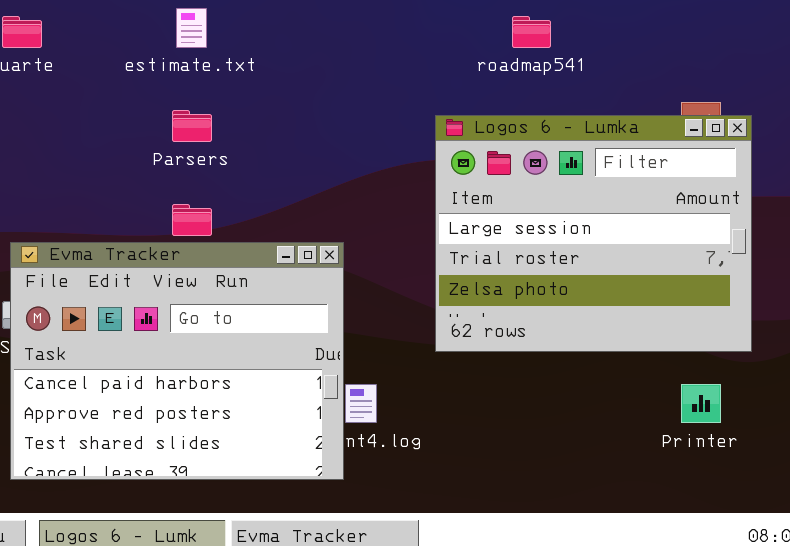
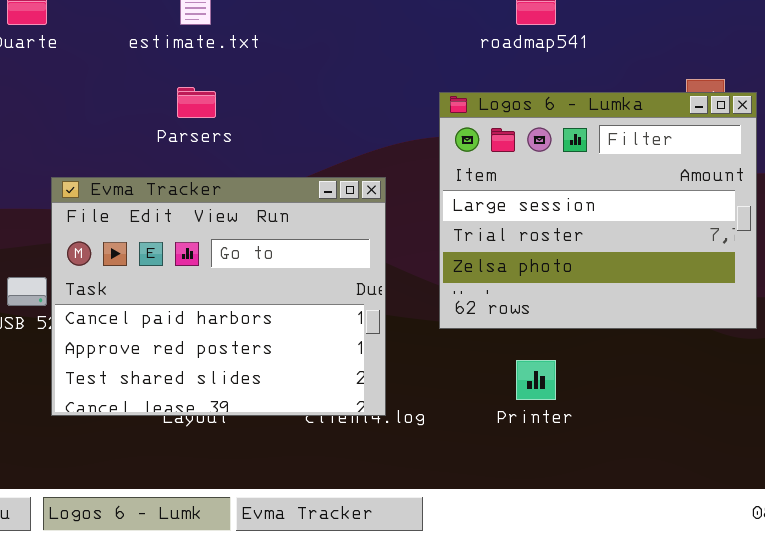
Evma Tracker: [10,242,344,480] -> [51,177,386,416], moved
Printer: [681,384,721,423] -> [516,360,556,400], moved

